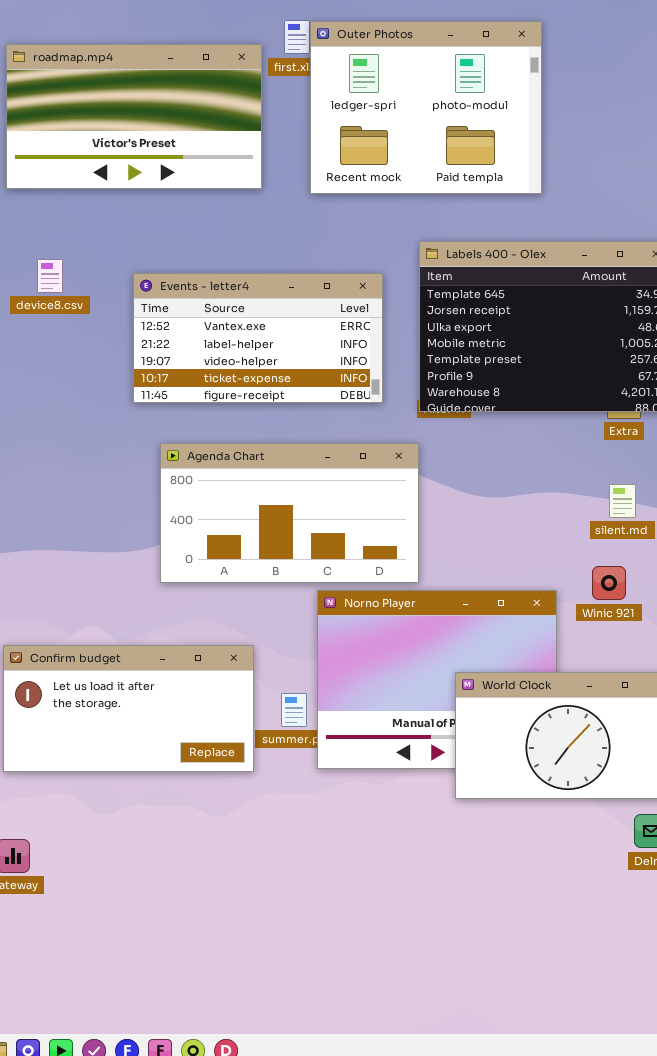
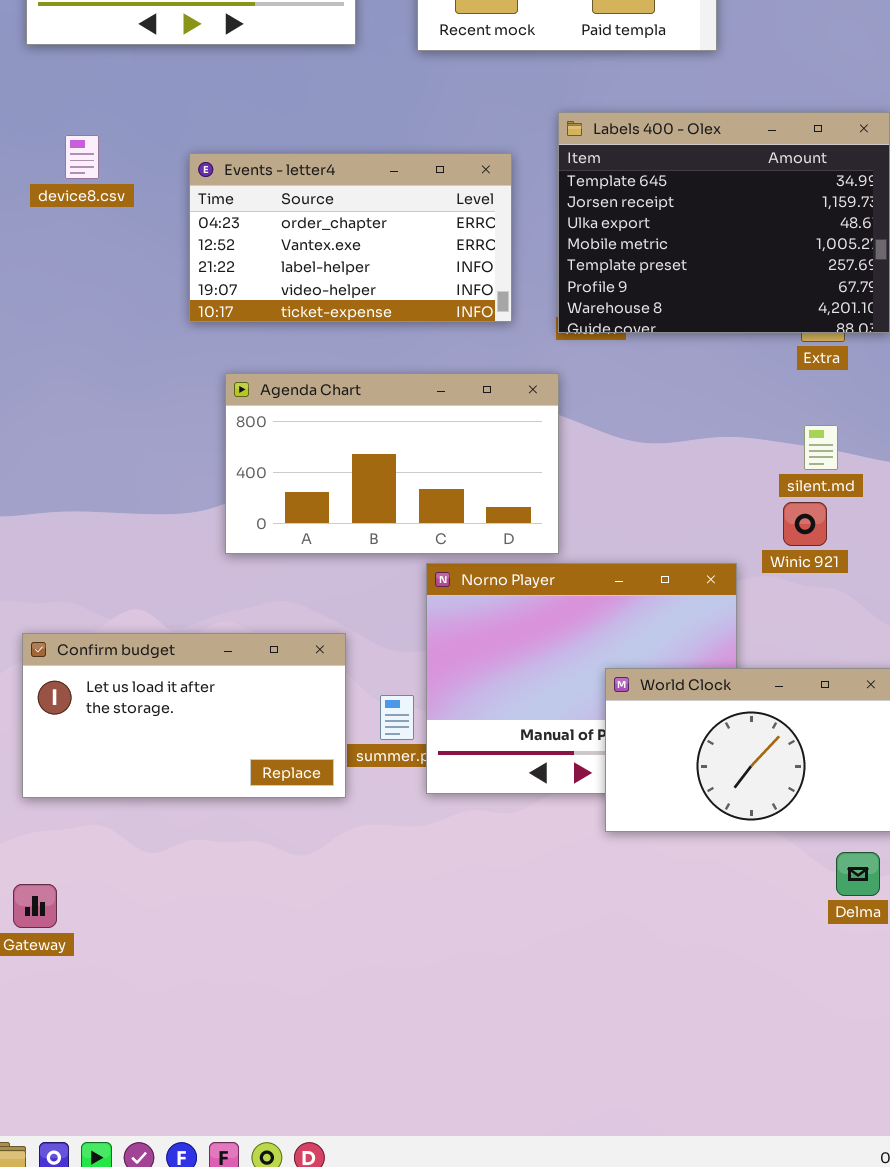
Events - letter4: [133,273,383,403] -> [189,153,512,322], scrolled up 1 row
Winic 921: [592,566,626,600] -> [783,502,827,546], moved

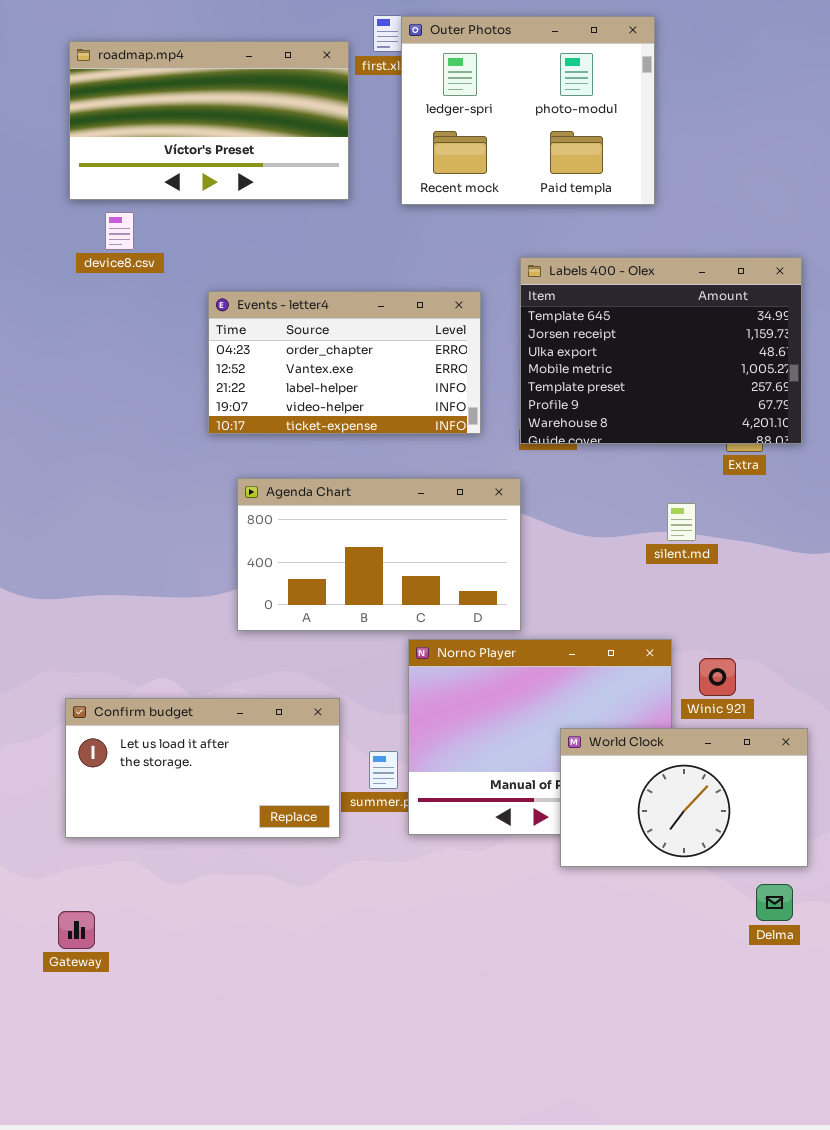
device8.csv: [65,135,99,179] -> [105,212,134,250], moved
silent.md: [804,425,838,470] -> [667,503,696,541], moved
Winic 921: [783,502,827,546] -> [699,658,736,696], moved

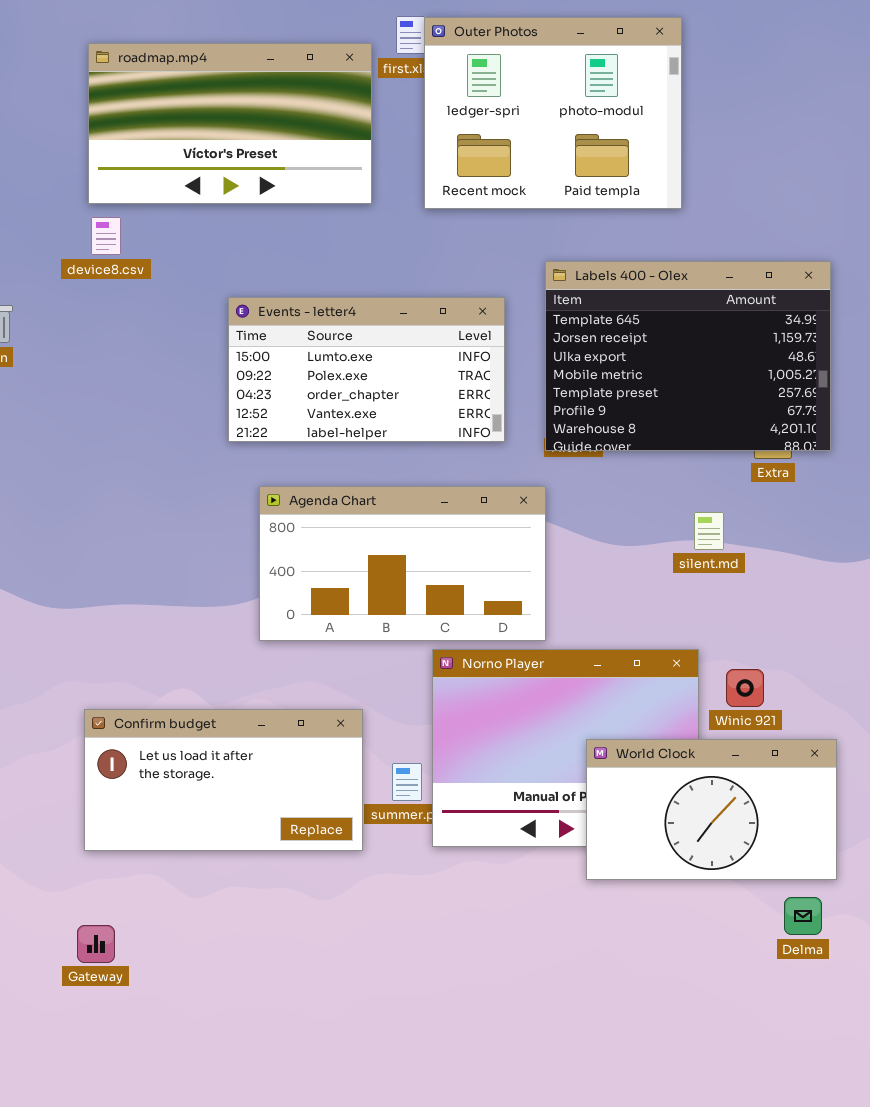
device8.csv: [105,212,134,250] -> [91,217,121,255], moved
Events - letter4: [208,291,481,434] -> [228,297,505,442], scrolled up 2 rows

